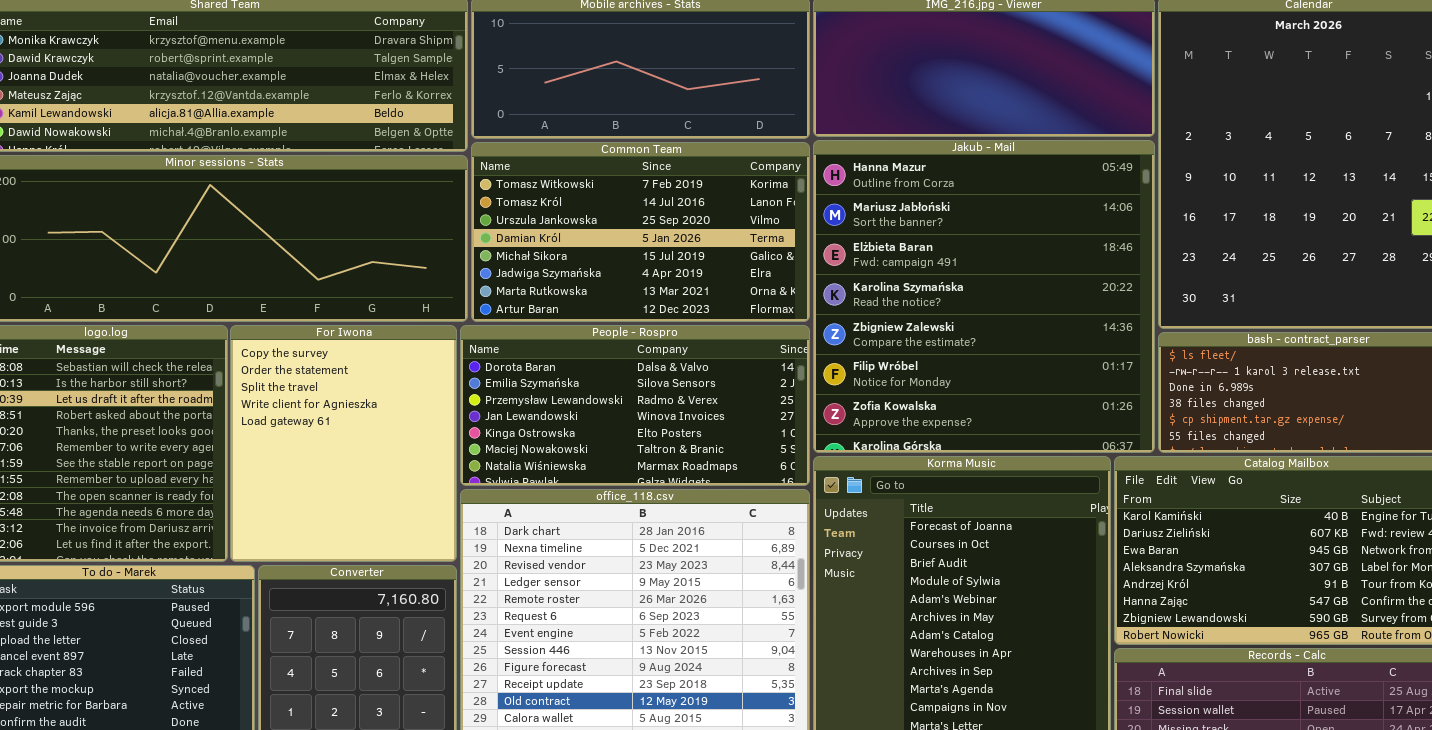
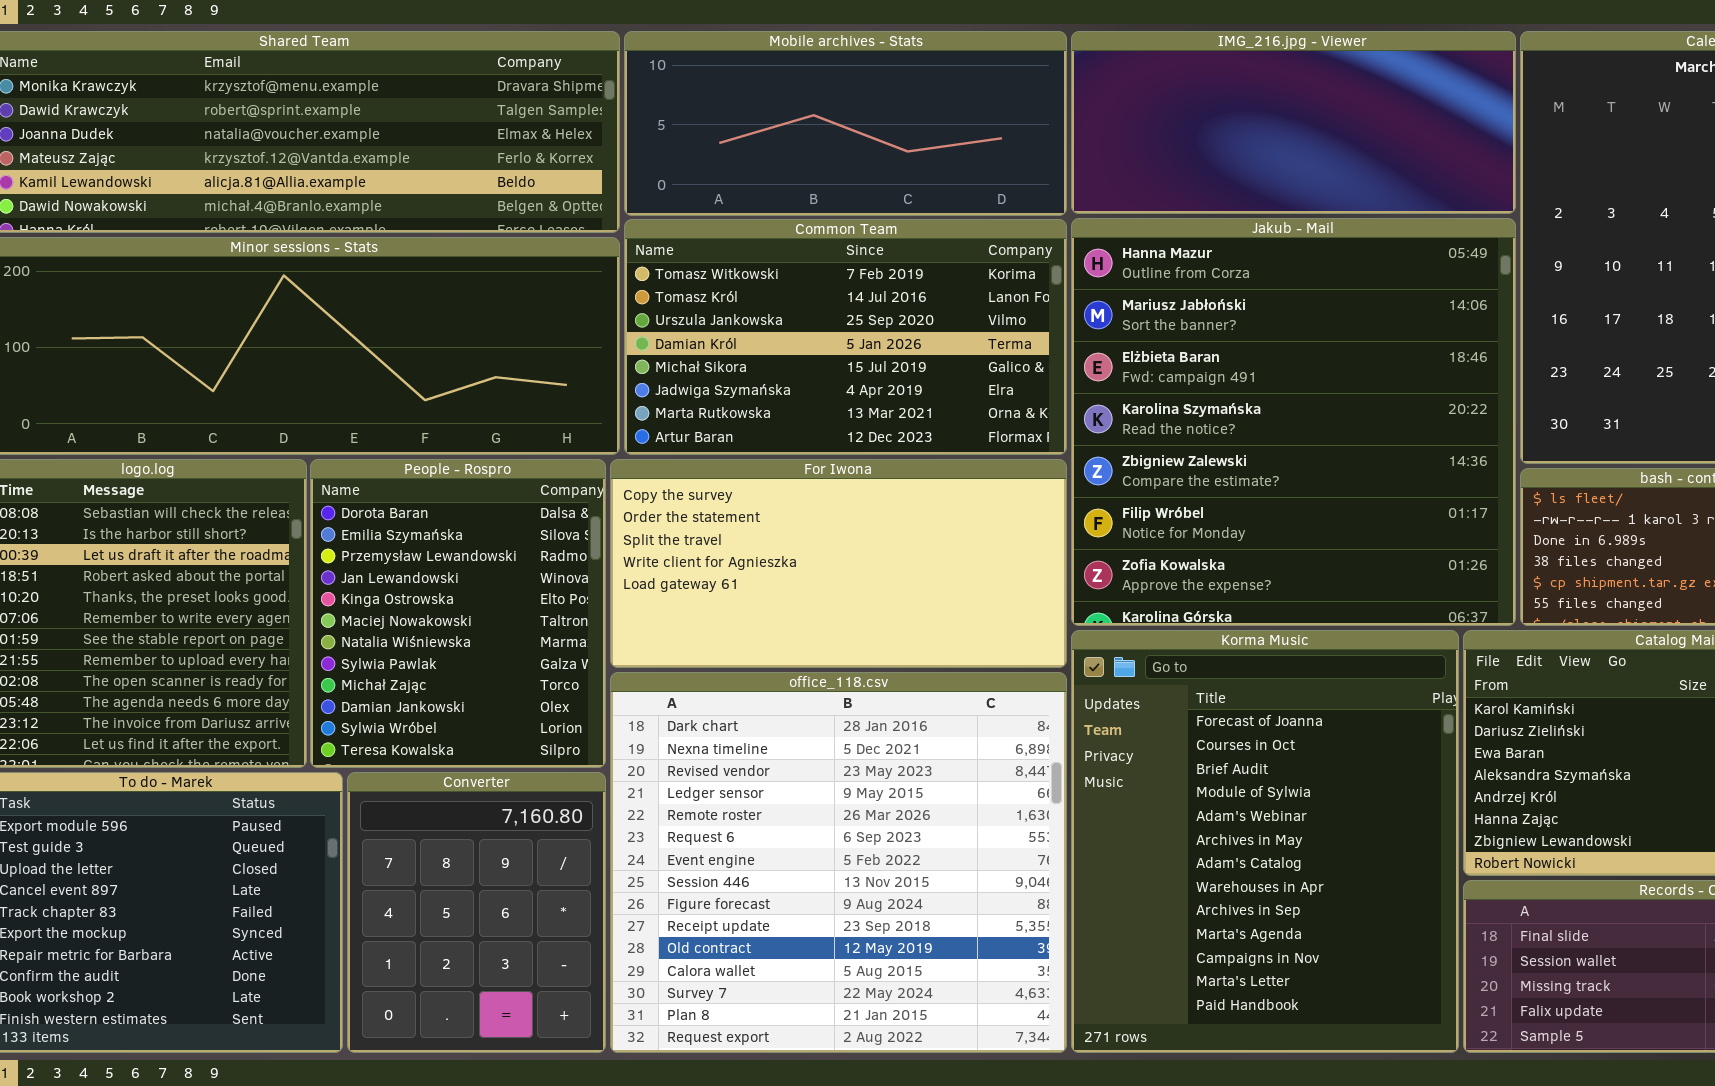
For Iwona: [230,325,457,562] -> [610,459,1067,668], moved, resized
People - Rospro: [460,325,810,486] -> [310,459,606,768], moved, resized

